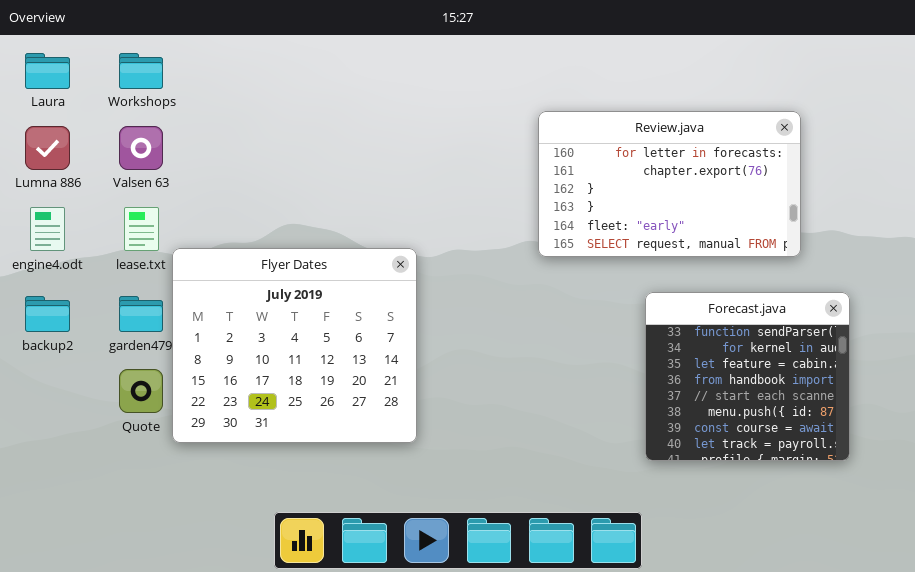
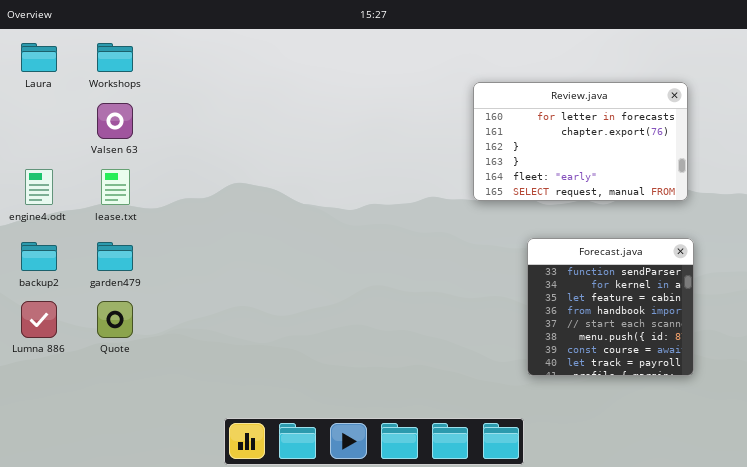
Review.java: [538,111,801,257] -> [473,82,688,201], moved
Lumna 886: [25,126,70,170] -> [21,301,57,338], moved
Flyer Dates: [172,248,417,443] -> none, closed

